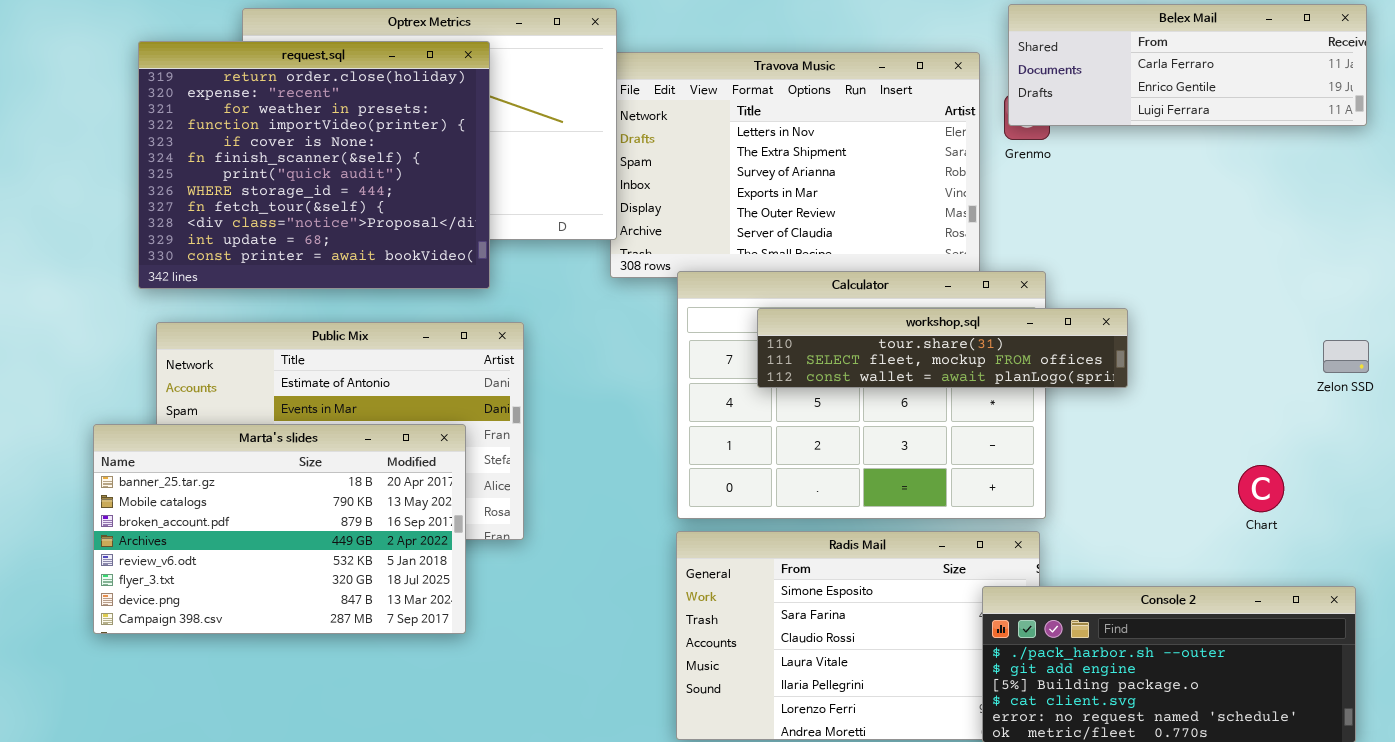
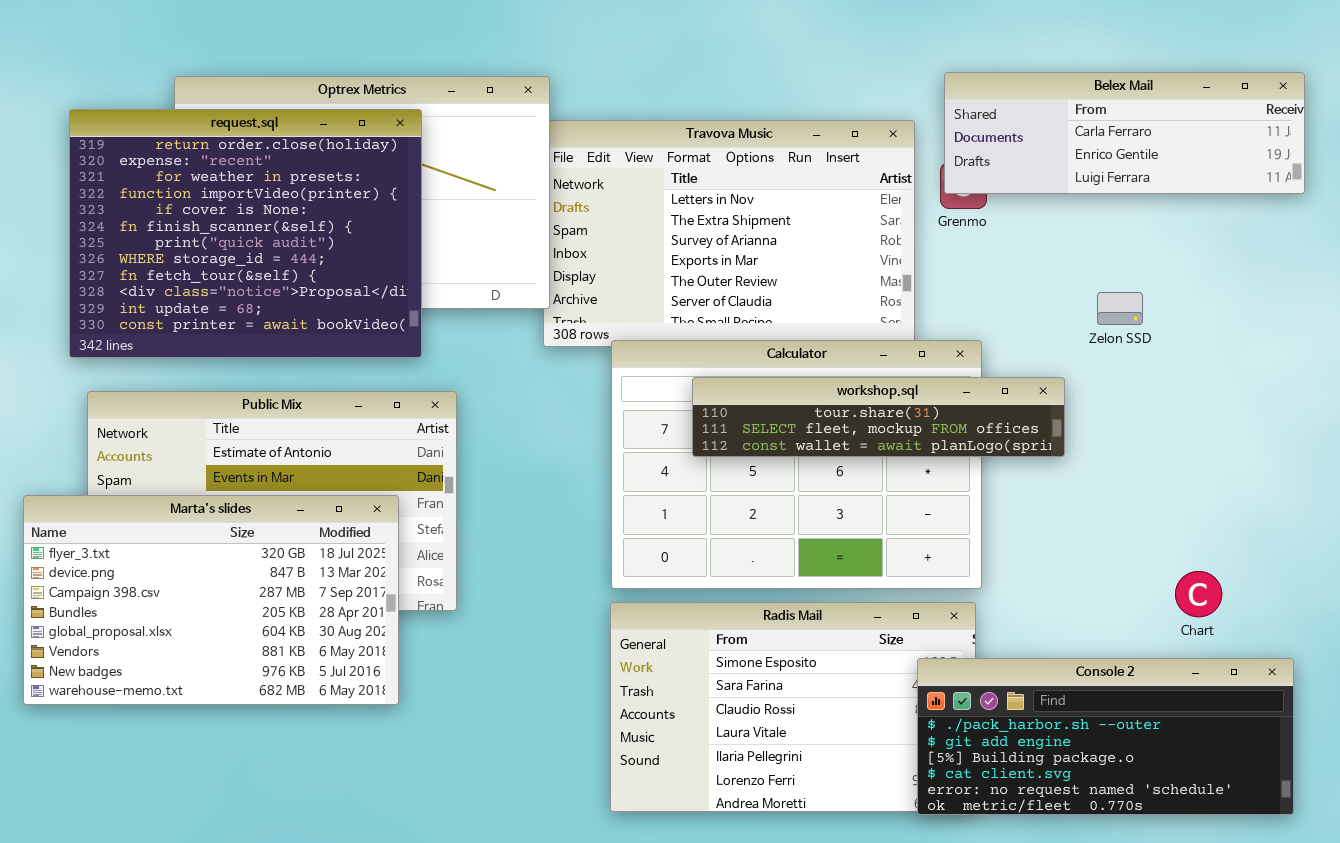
Zelon SSD: [1323,340,1369,373] -> [1097,292,1143,325], moved
Marta's slides: [93,424,466,634] -> [23,495,399,705], scrolled down 5 rows
Chart: [1238,465,1284,512] -> [1175,571,1222,617], moved

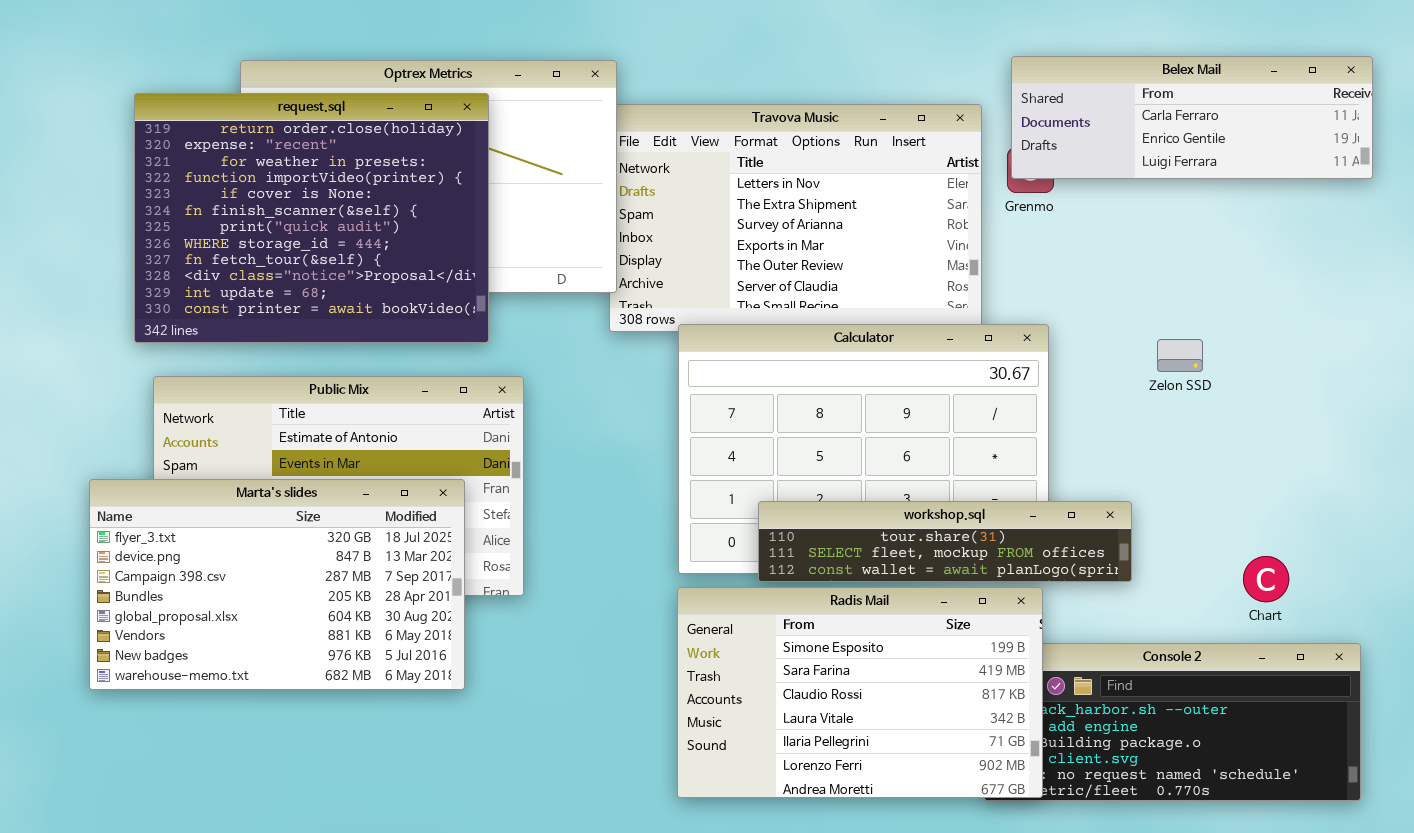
Zelon SSD: [1097,292,1143,325] -> [1157,339,1203,372], moved
workshop.sql: [692,377,1065,457] -> [758,501,1132,582], moved
Radis Mail: [610,602,976,812] -> [677,587,1043,798], raised

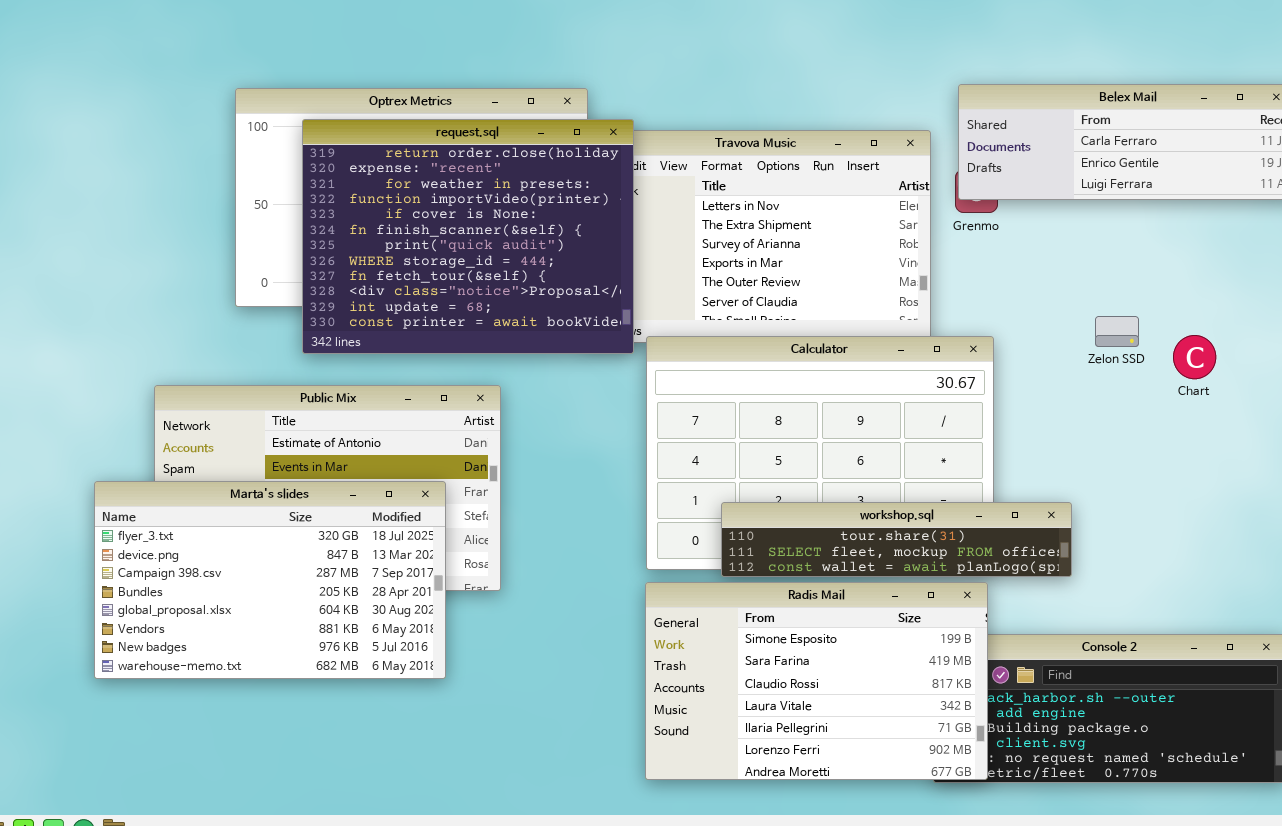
request.sql: [134,93,489,343] -> [302,119,634,354], moved
Zelon SSD: [1157,339,1203,372] -> [1095,316,1139,347], moved
Chart: [1243,556,1289,602] -> [1173,335,1216,379], moved

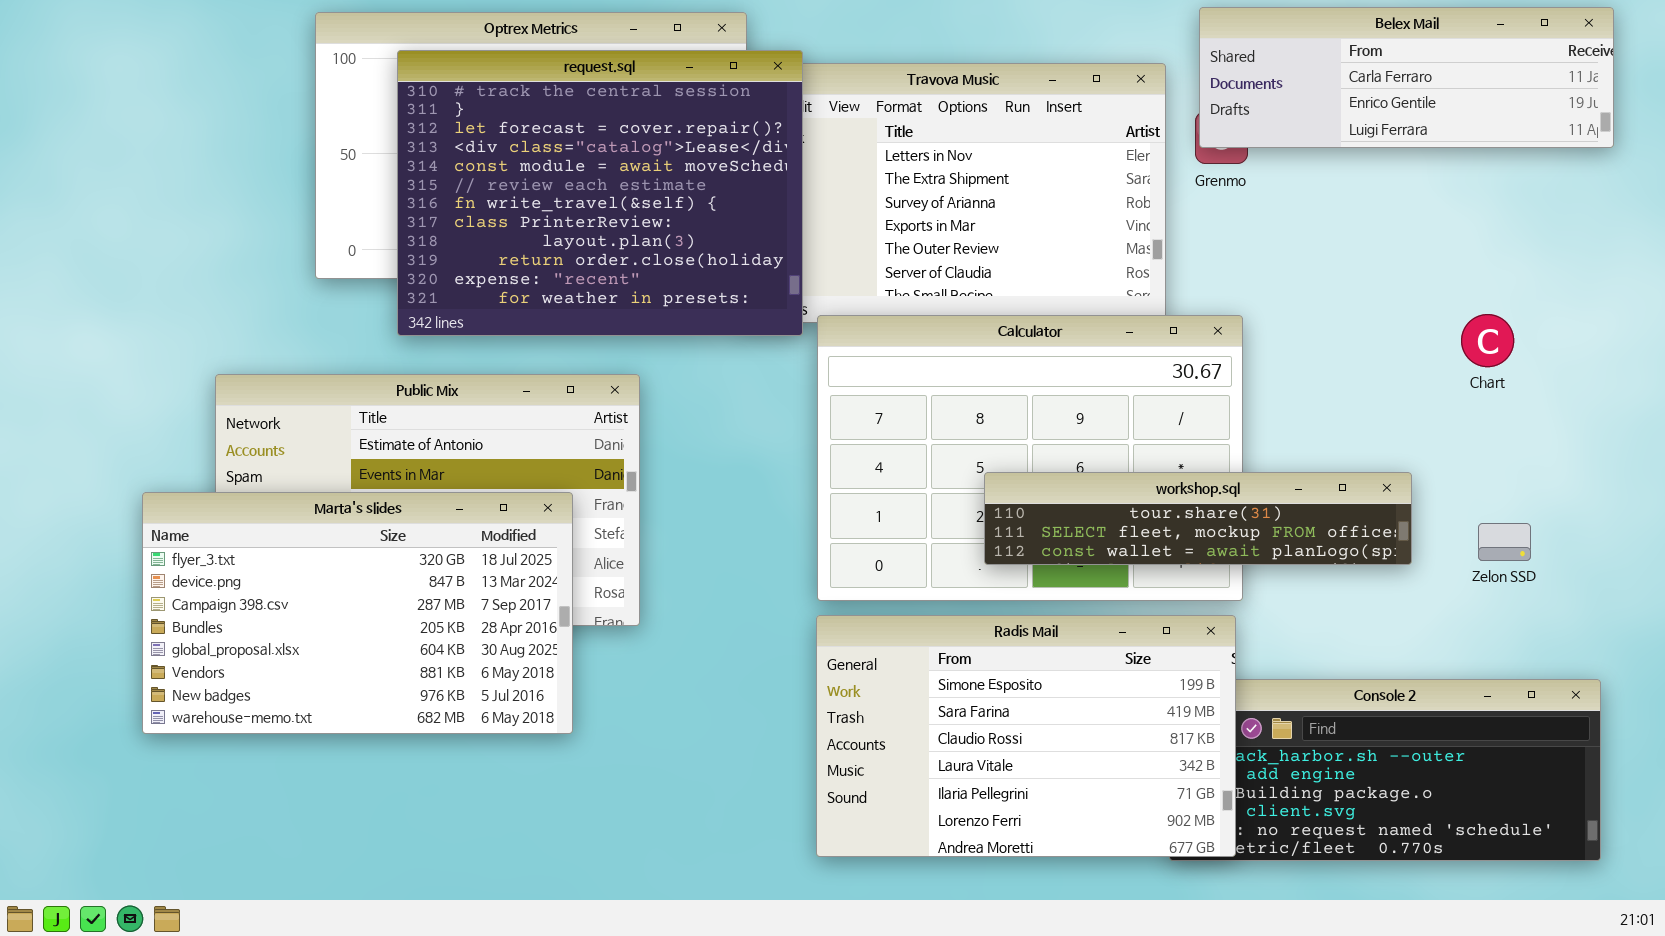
request.sql: [302,119,634,354] -> [397,50,803,336], scrolled up 9 rows
Zelon SSD: [1095,316,1139,347] -> [1478,523,1531,561], moved
workshop.sql: [721,502,1072,577] -> [984,472,1412,565], moved

